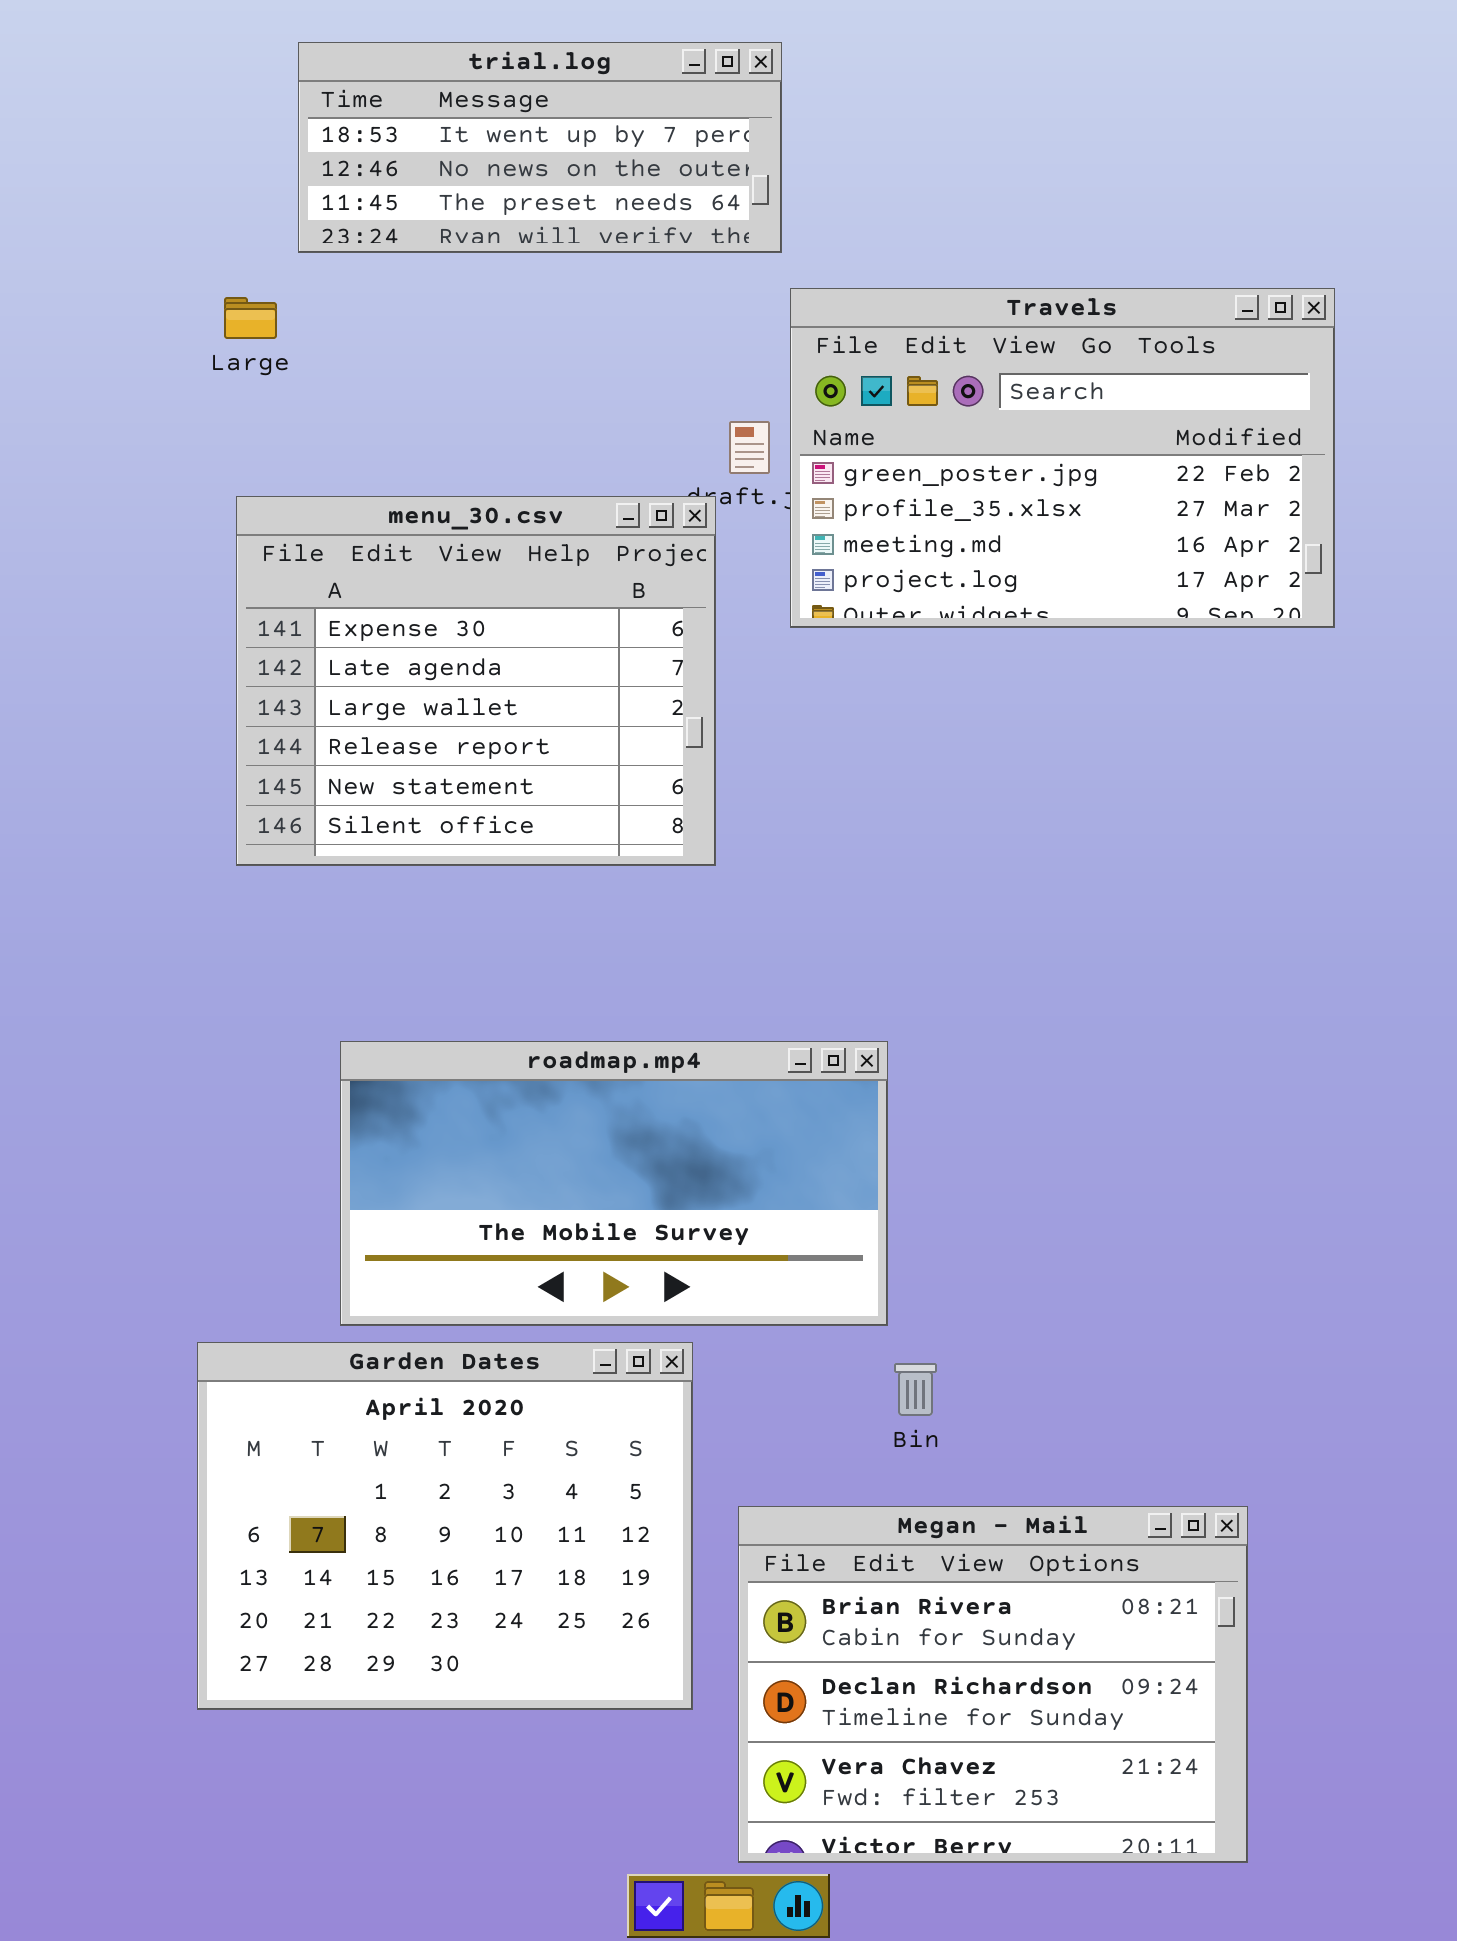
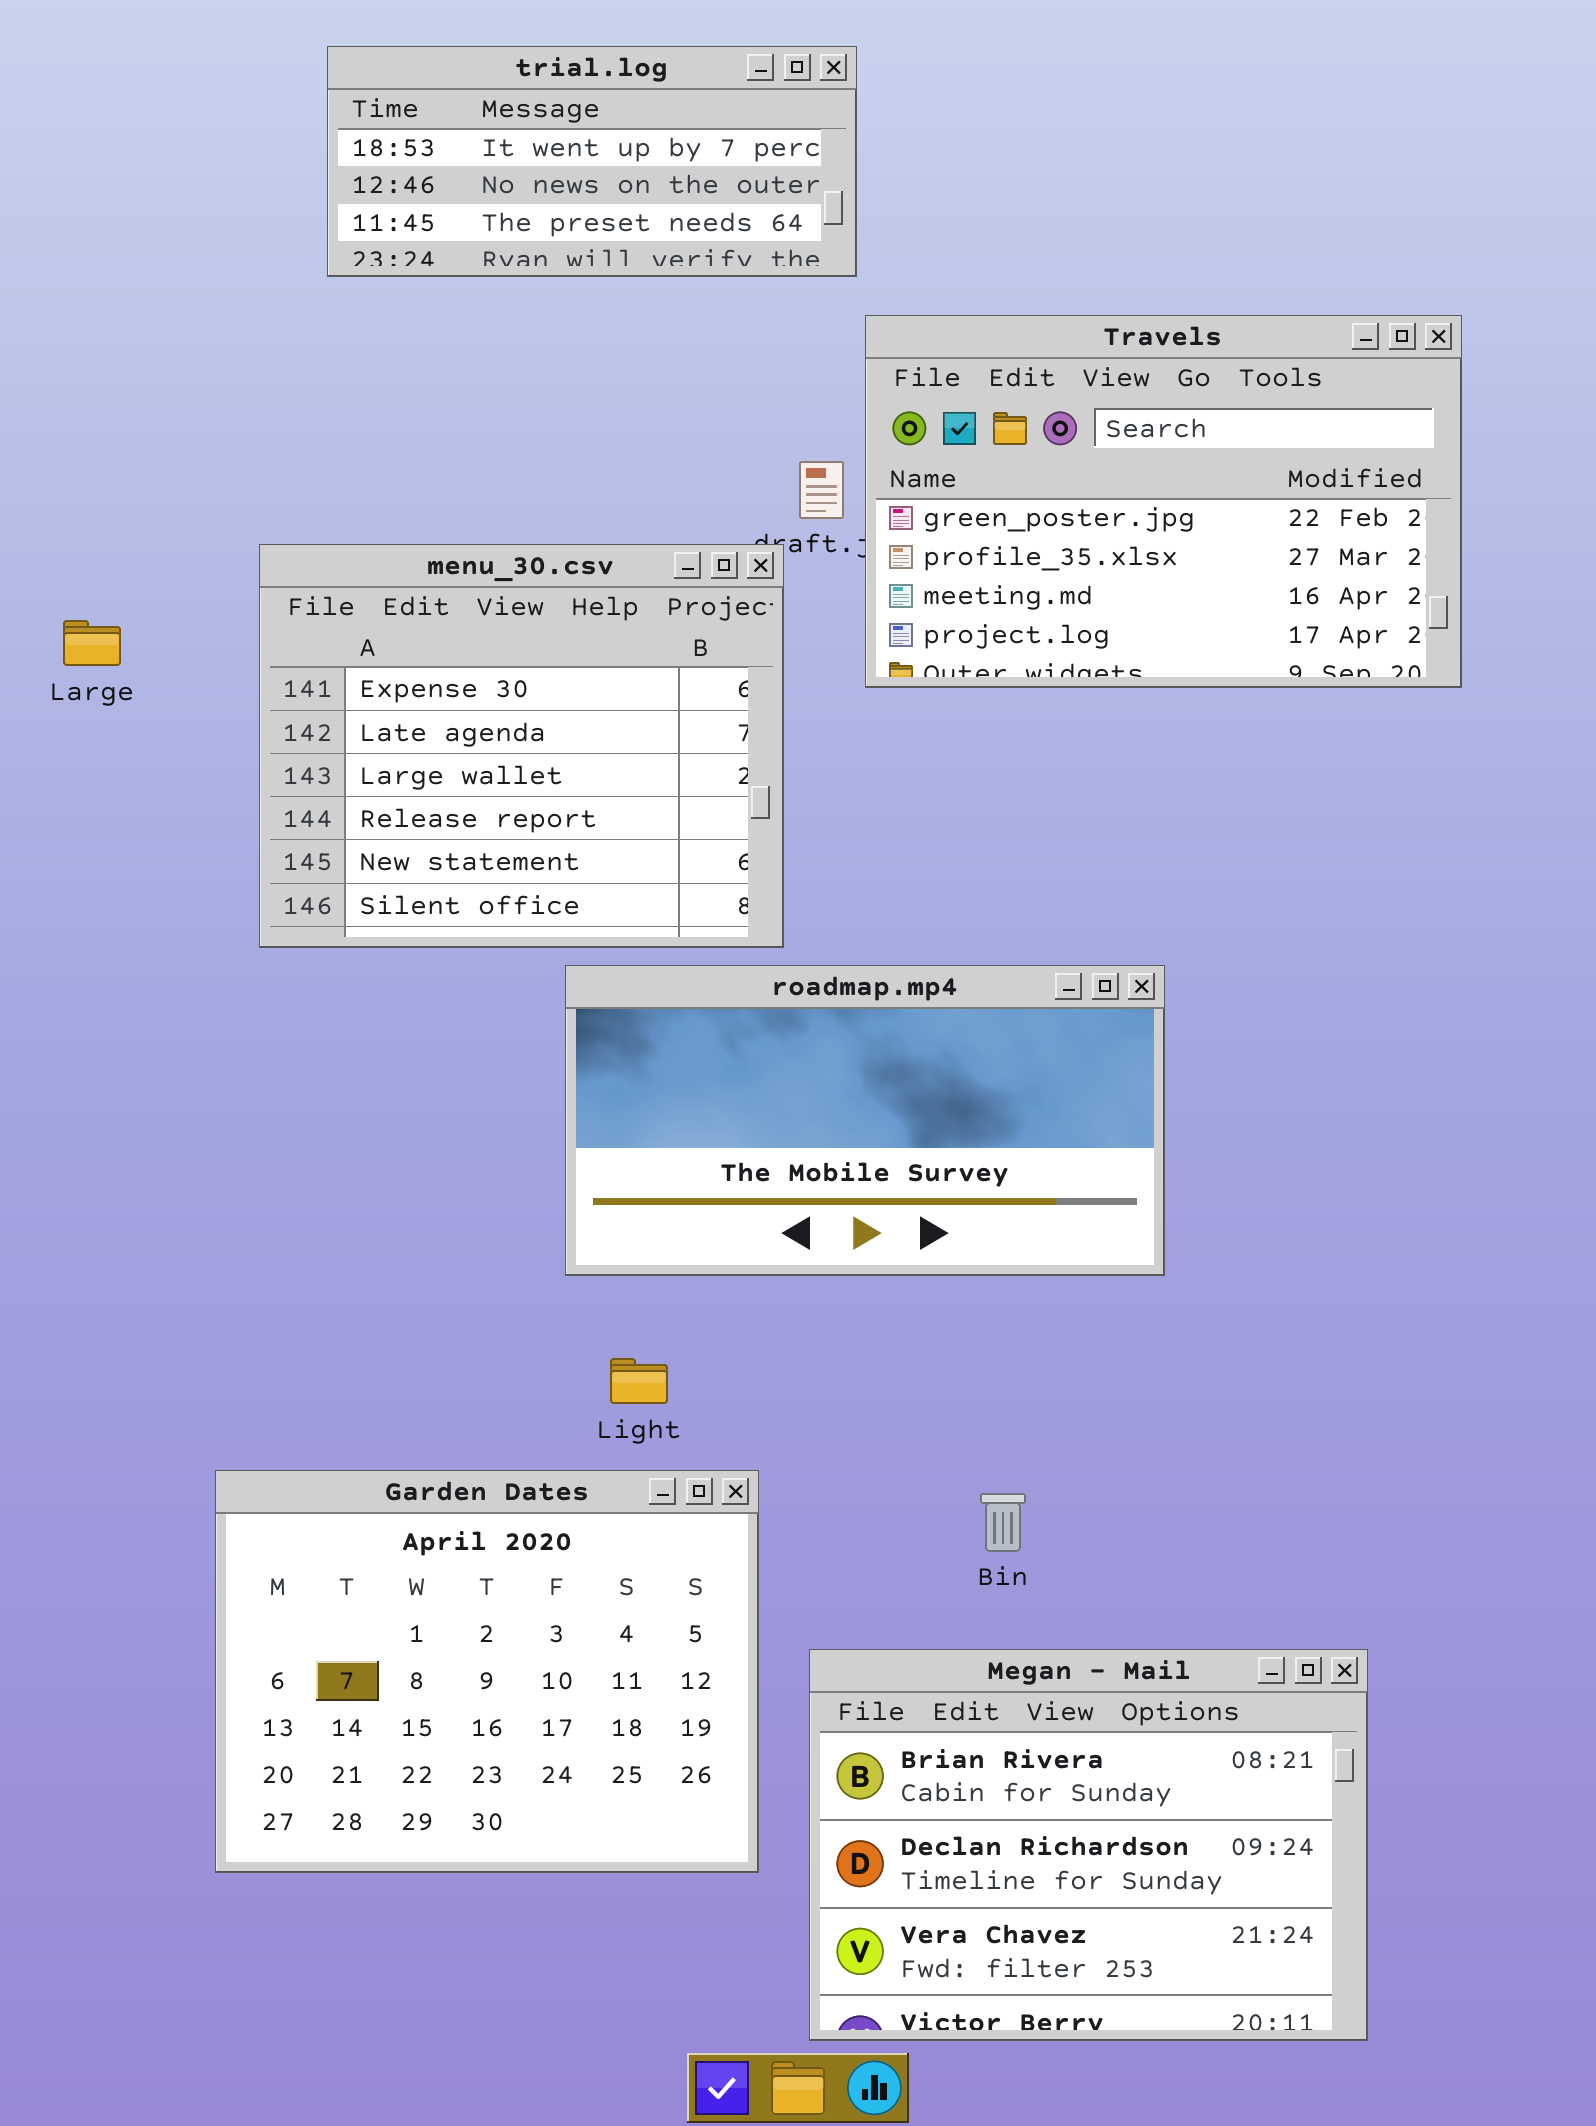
Large: [224,297,277,339] -> [63,620,121,666], moved
roadmap.mp4: [340,1041,888,1326] -> [565,965,1165,1276], moved

